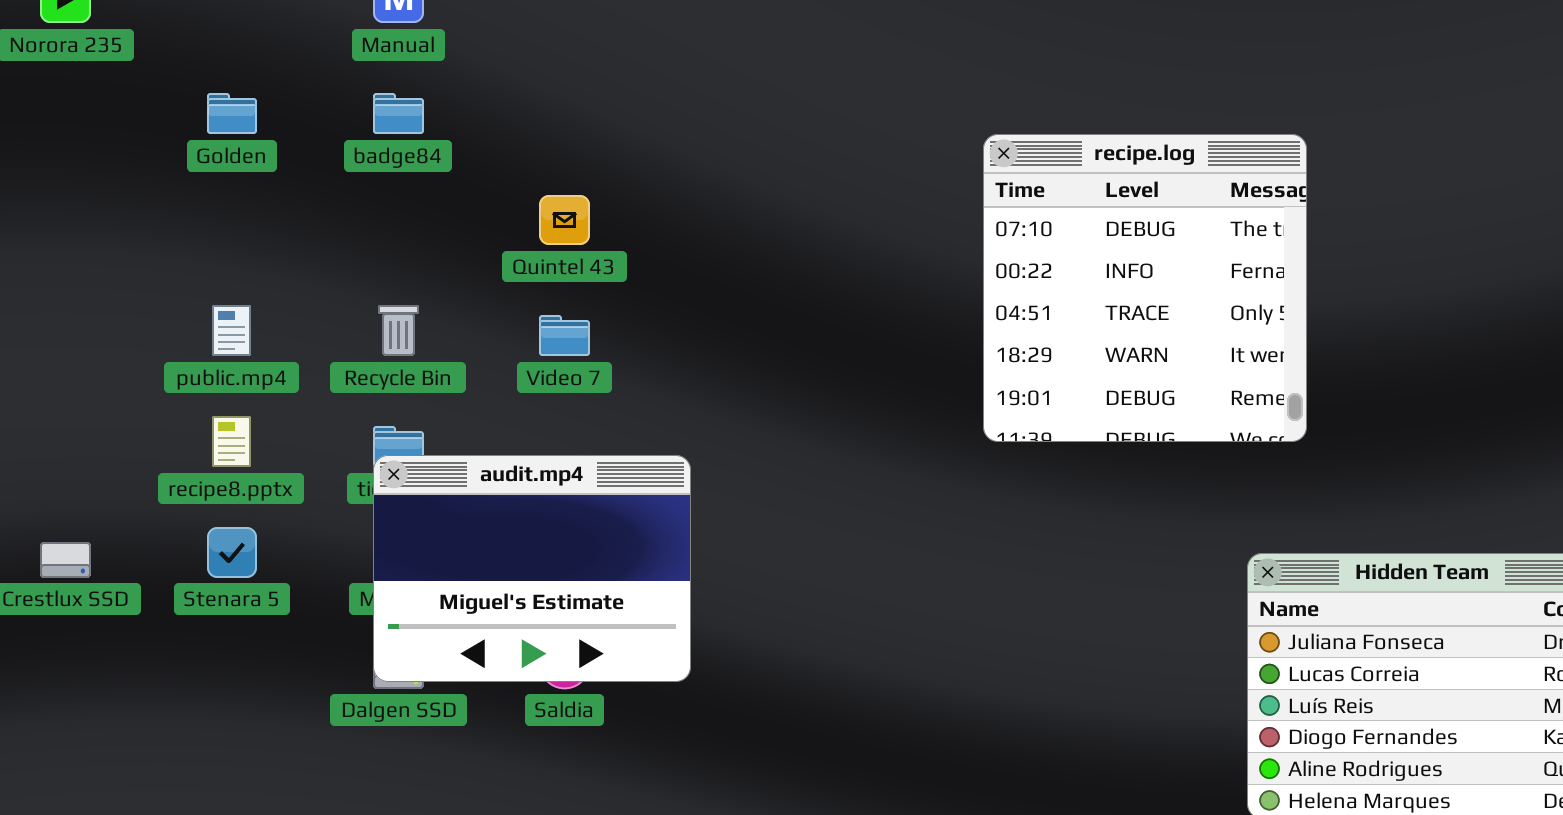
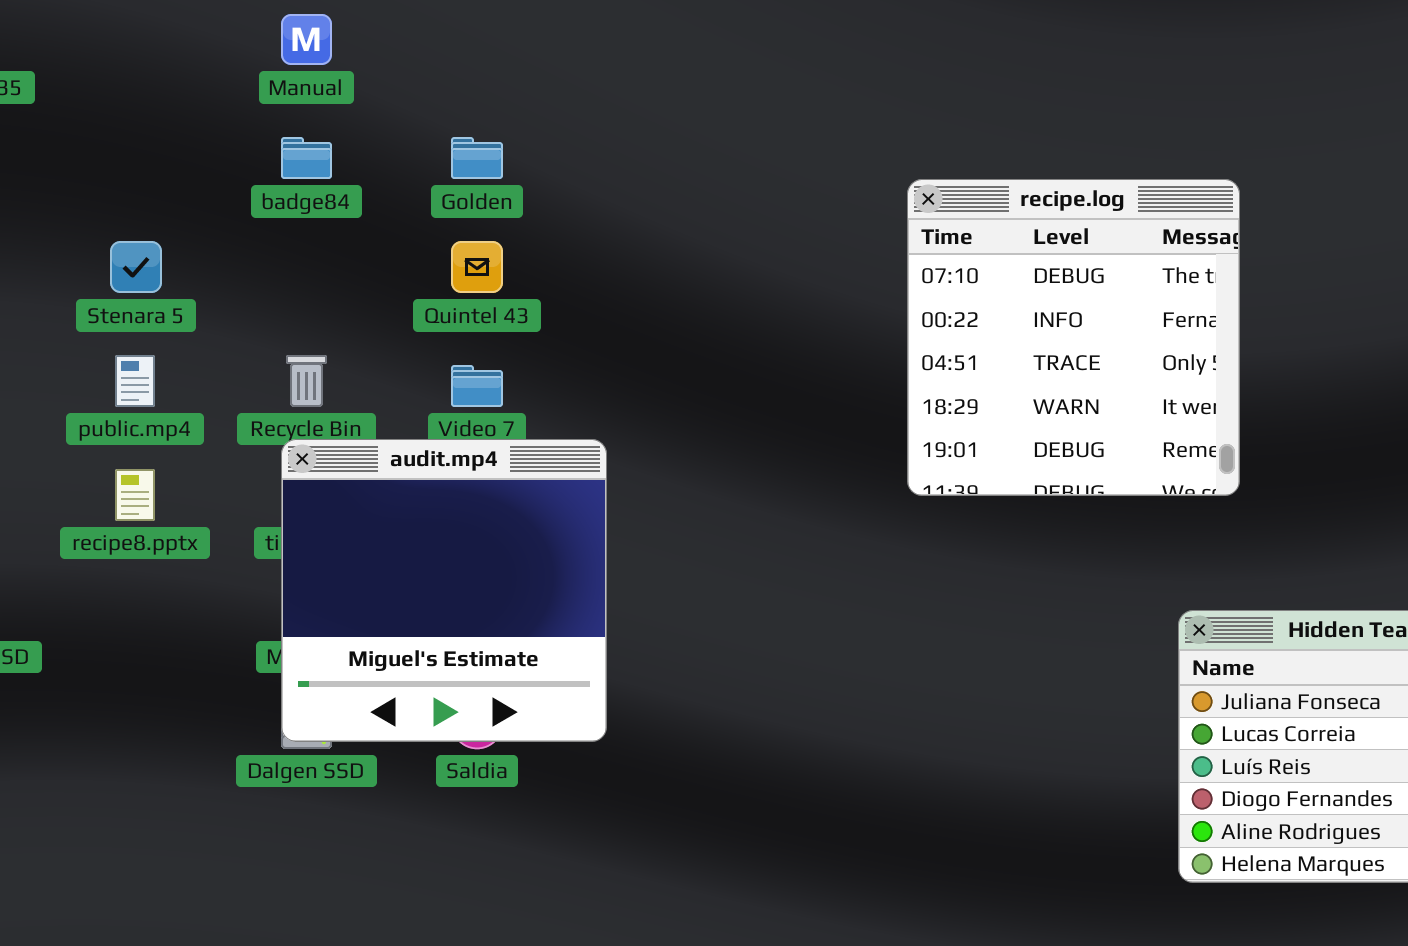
Golden: [207,93,257,134] -> [451,137,503,179], moved
audit.mp4: [373,455,691,682] -> [281,439,607,742], resized
Stenara 5: [207,527,257,578] -> [110,241,162,293], moved

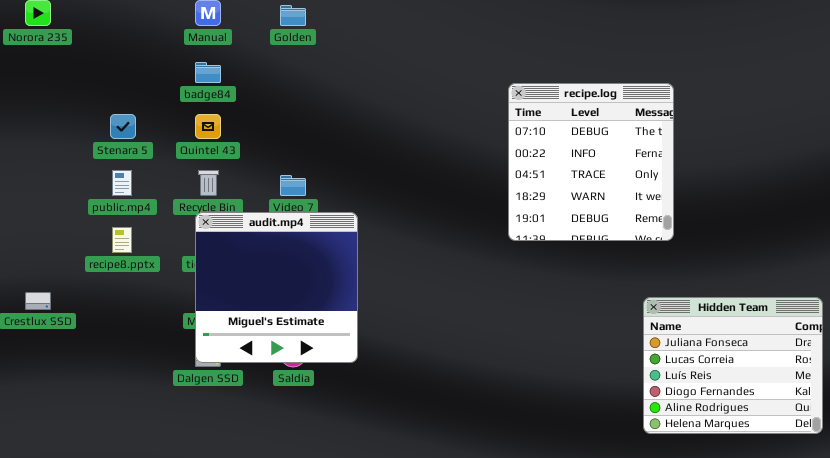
Golden: [451,137,503,179] -> [280,5,306,26], moved
Quintel 43: [451,241,503,293] -> [195,114,221,139], moved

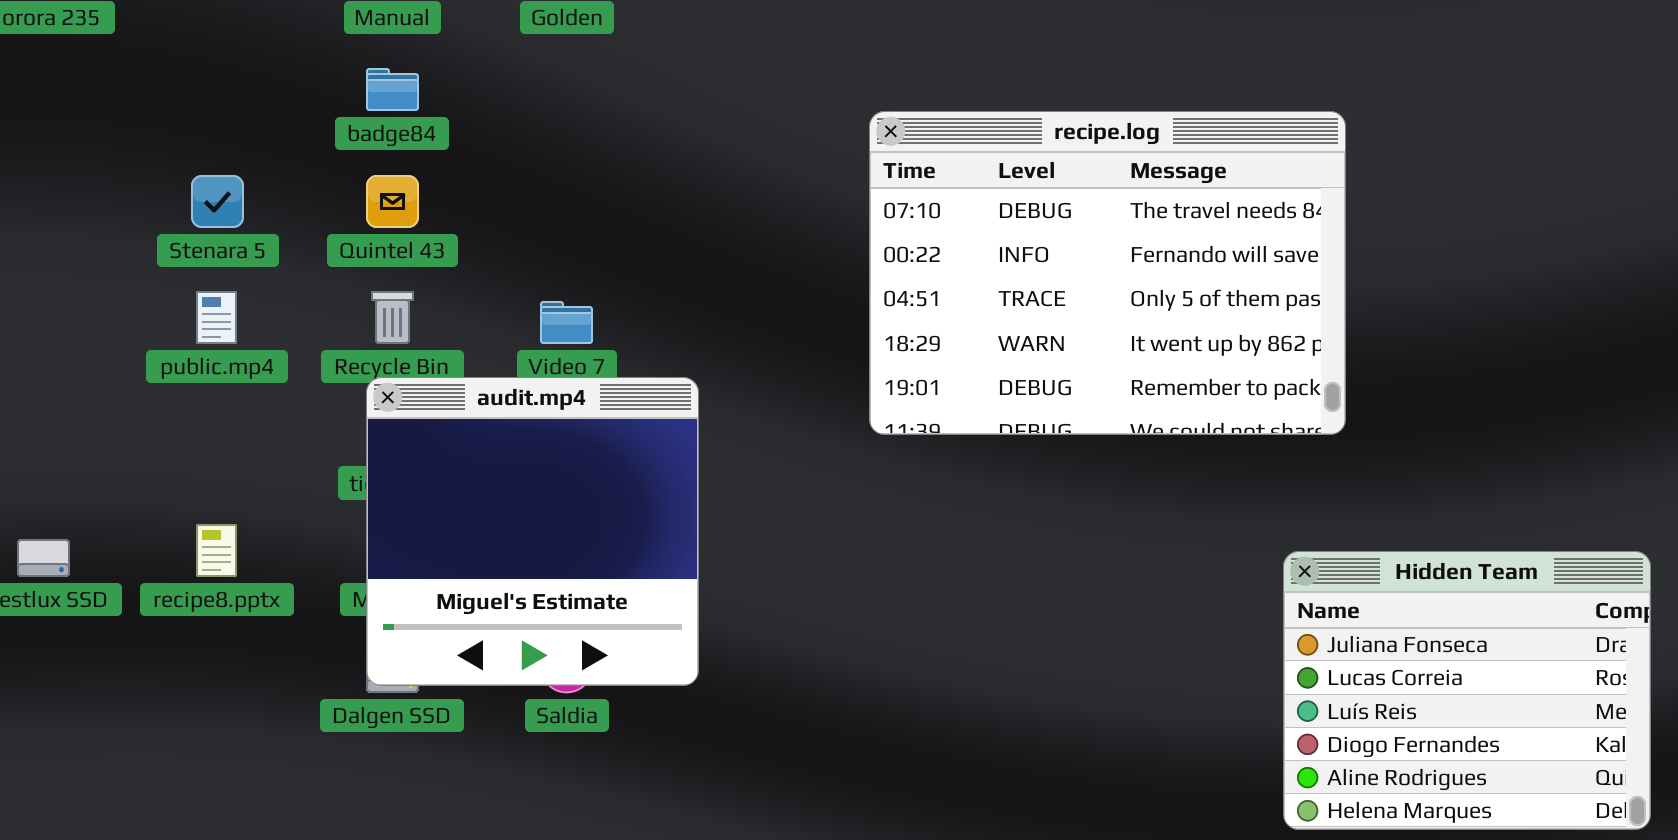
recipe.log: [508,83,674,241] -> [869,111,1346,435], resized
recipe8.pptx: [112,227,132,253] -> [196,524,237,577], moved

